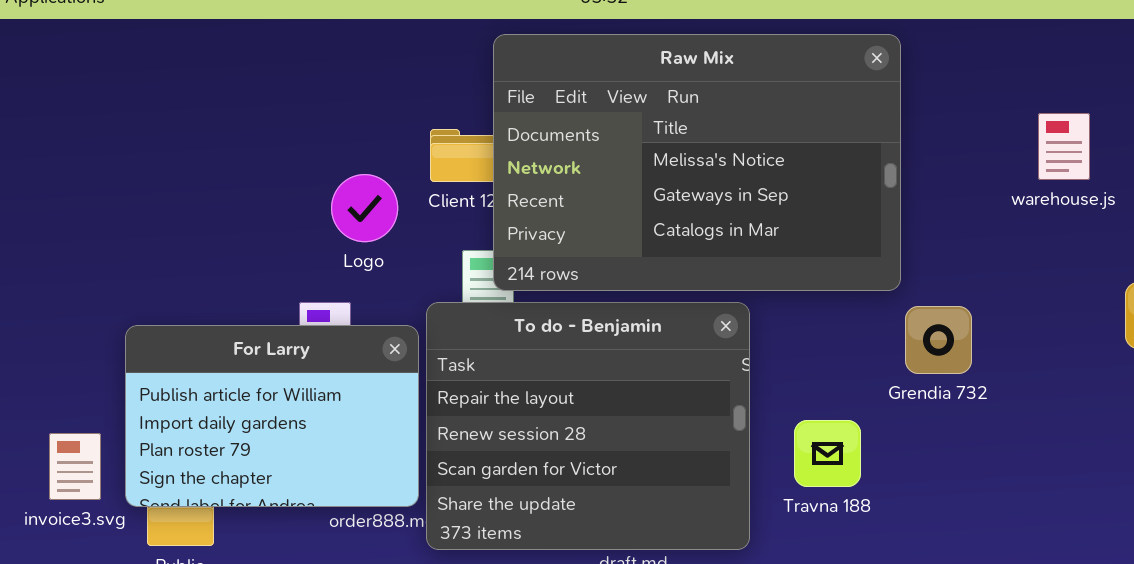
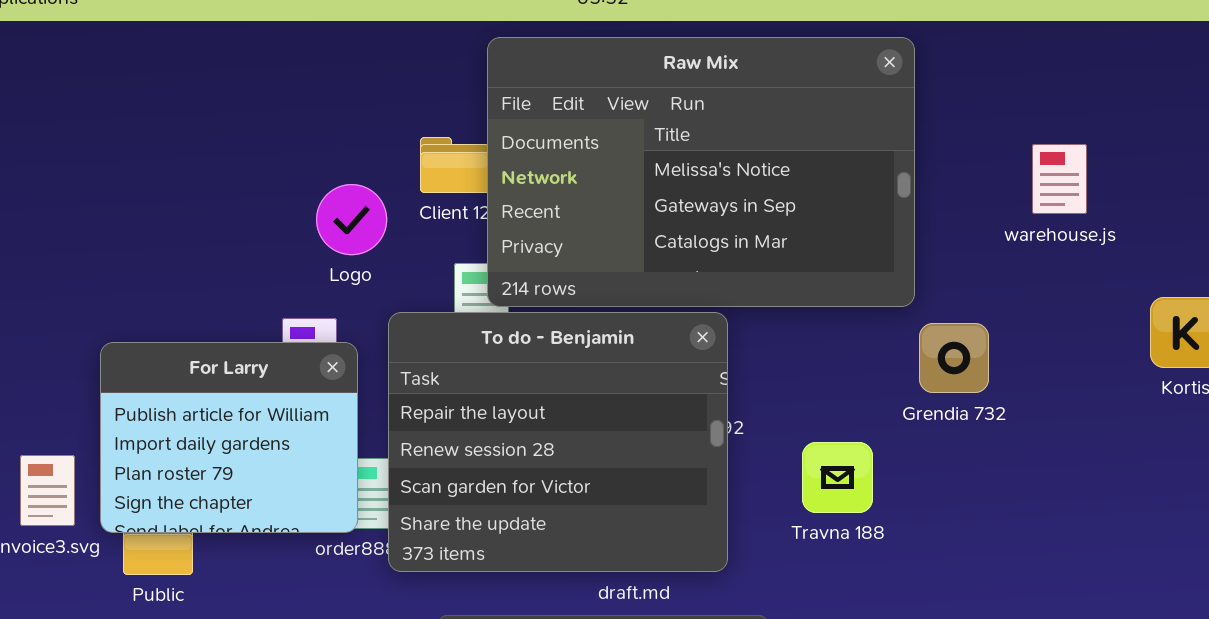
warehouse.js: [1038,113,1090,180] -> [1032,144,1087,214], moved
To do - Benjamin: [426,302,750,550] -> [388,312,728,572], moved
For Larry: [125,325,419,507] -> [100,342,358,533], resized

